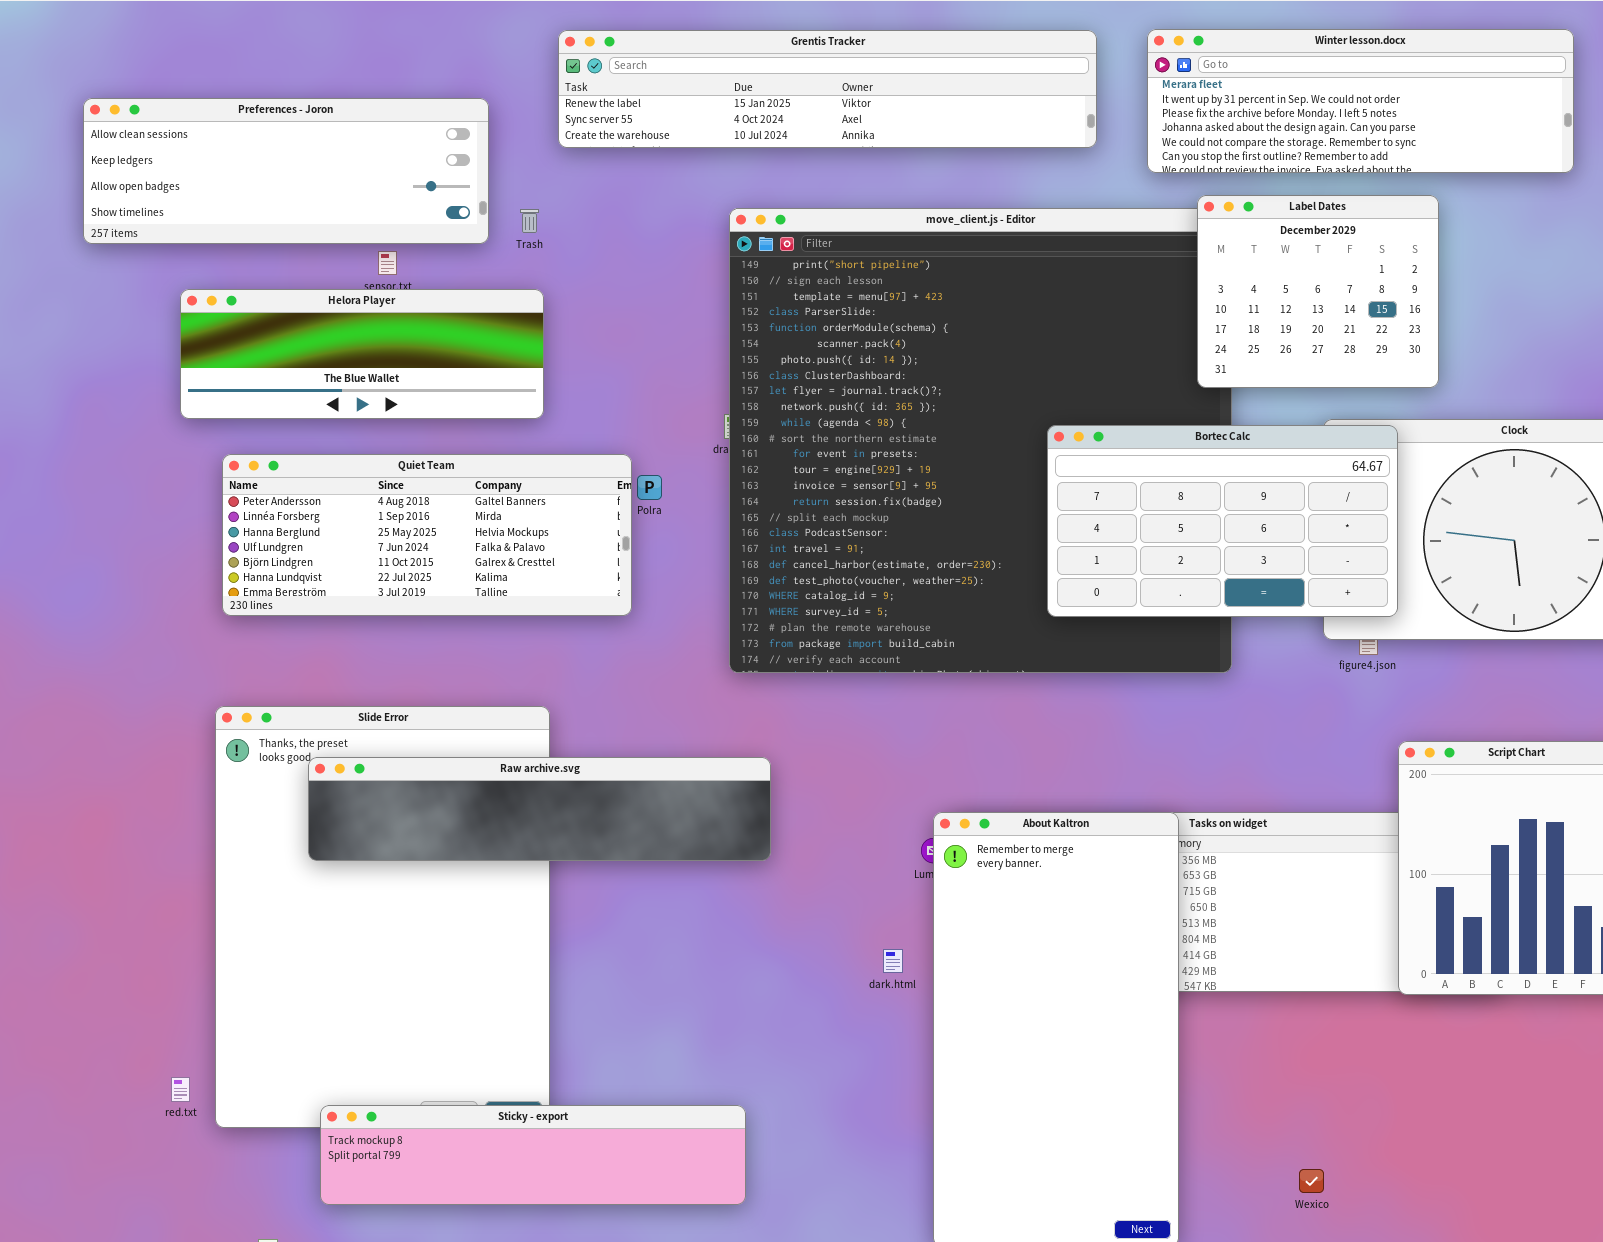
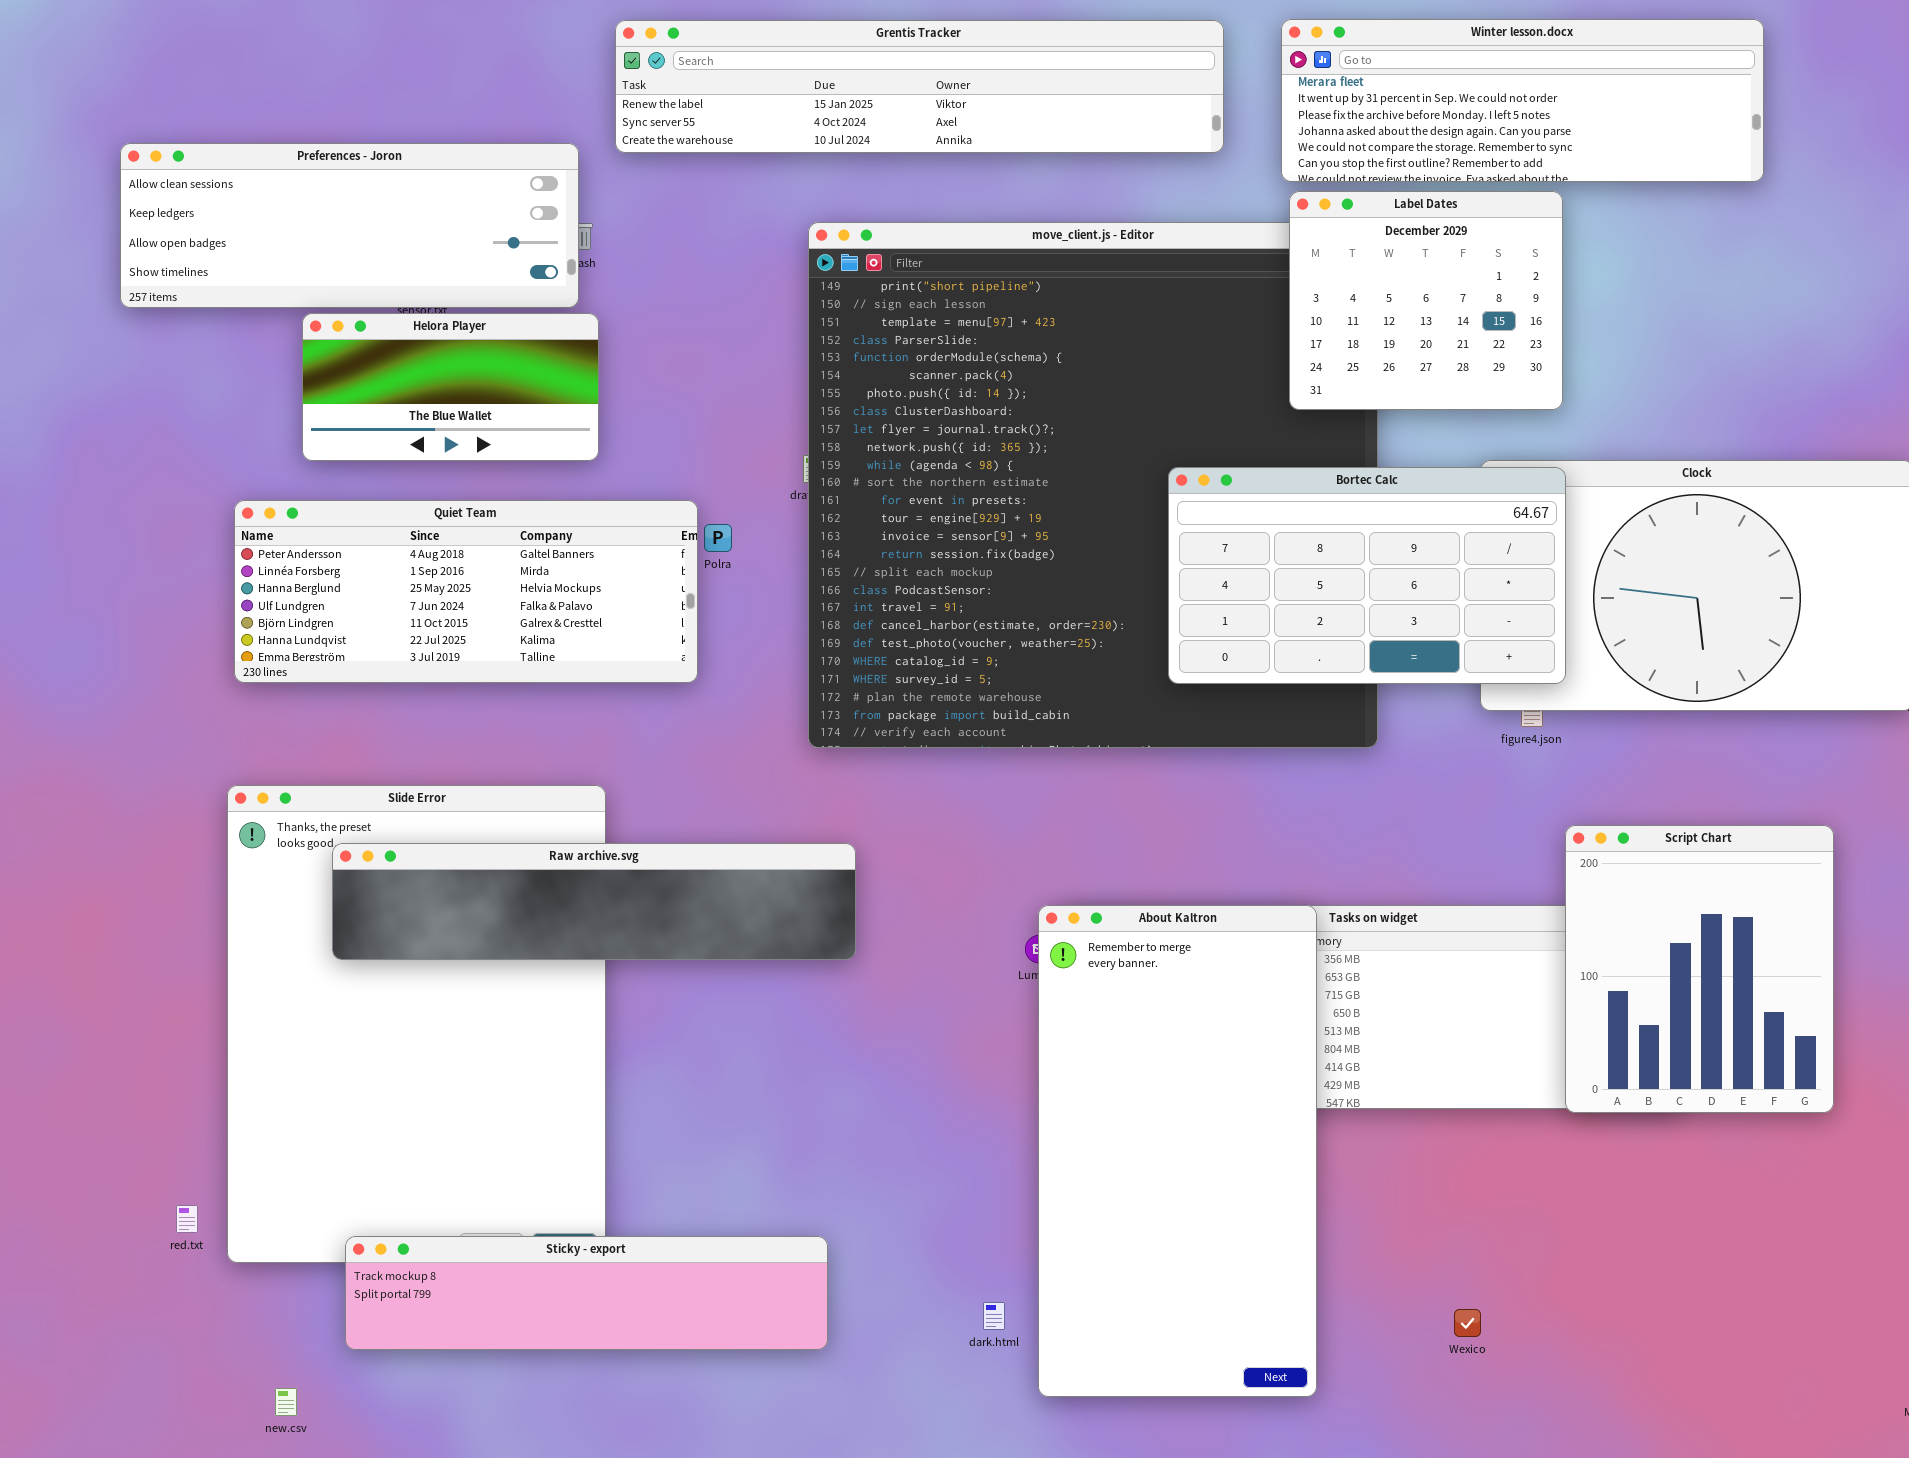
Preferences - Joron: [83,98,489,244] -> [120,143,579,308], moved
Label Dates: [1197,195,1439,388] -> [1289,191,1563,410], moved
Helora Player: [180,289,544,419] -> [302,313,599,461], resized
dark.html: [883,949,903,973] -> [983,1302,1005,1330], moved

